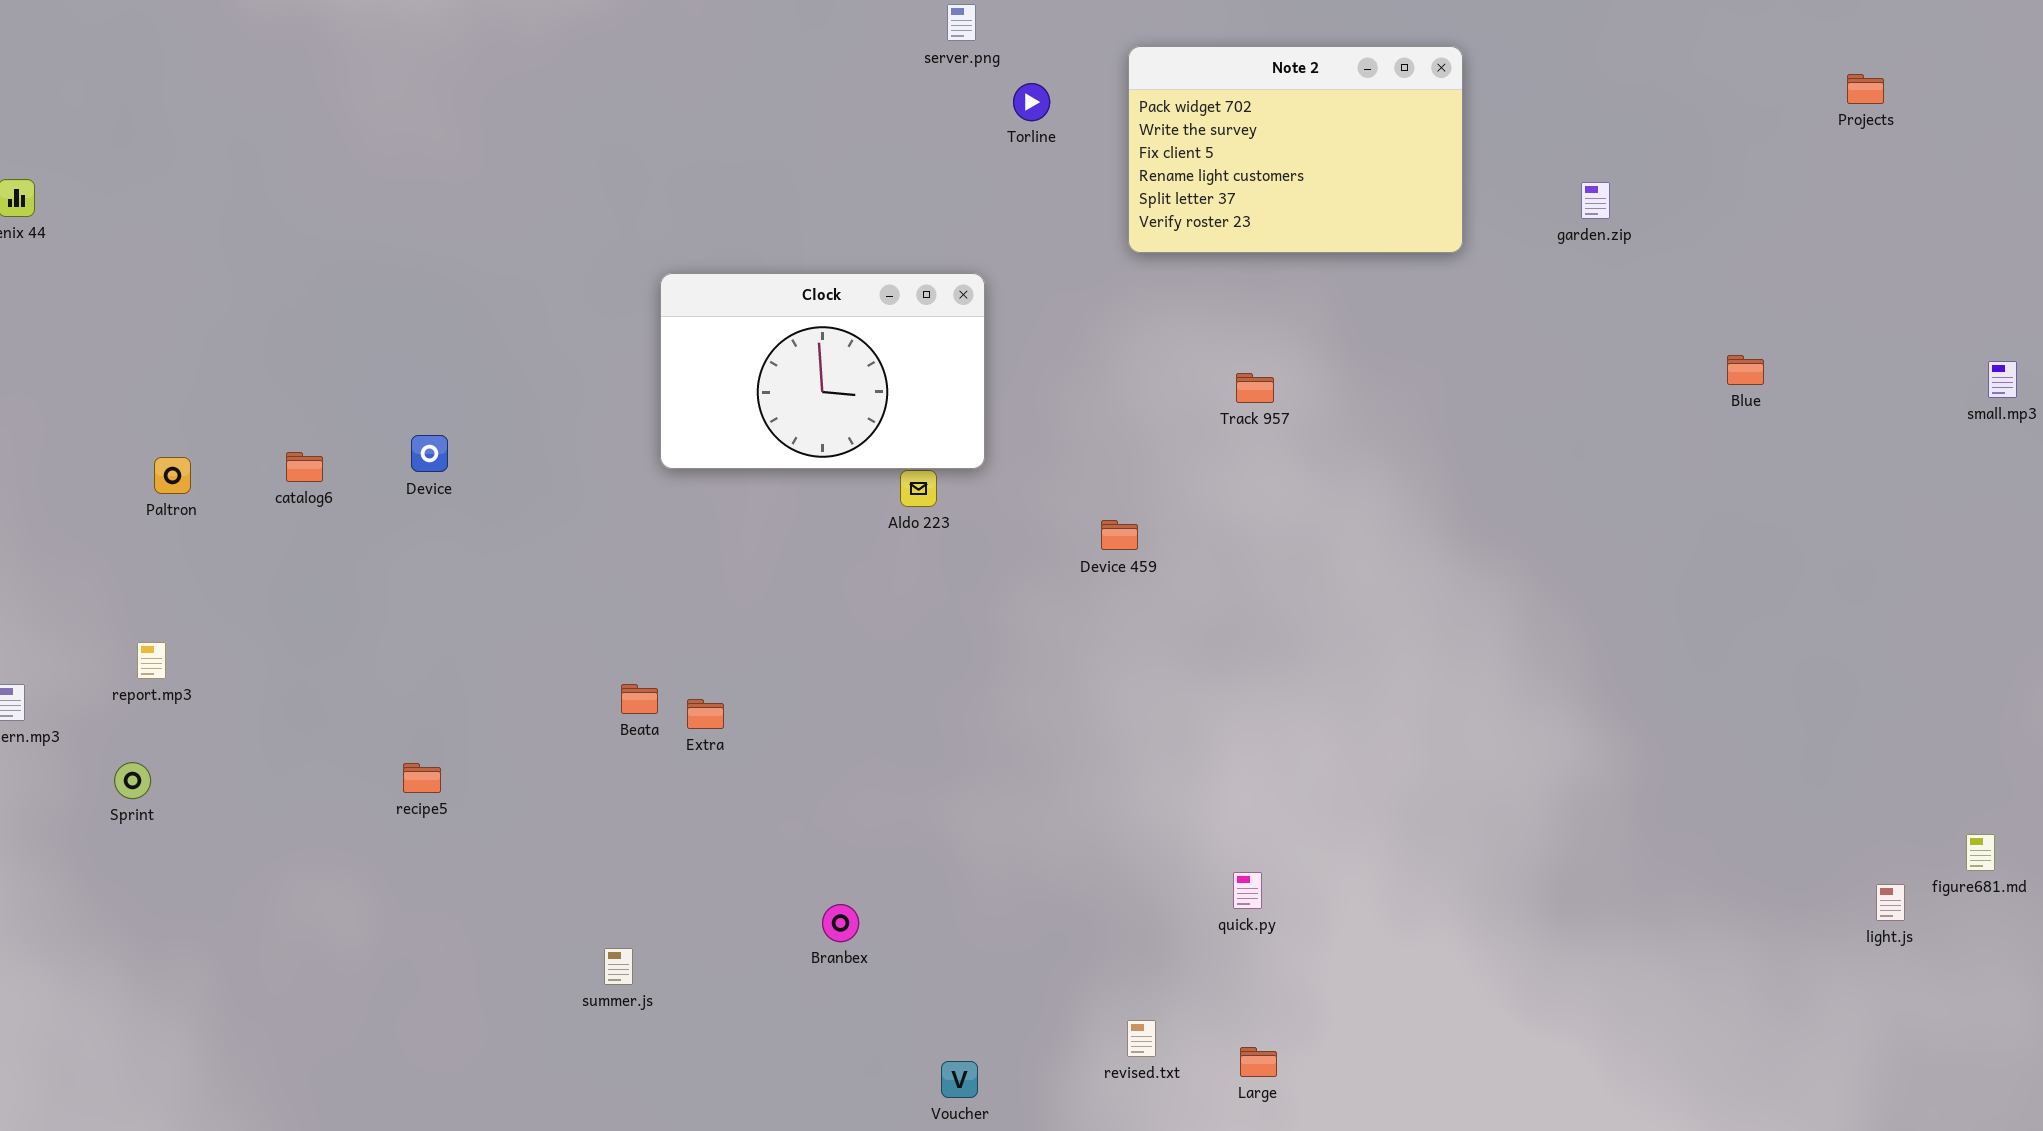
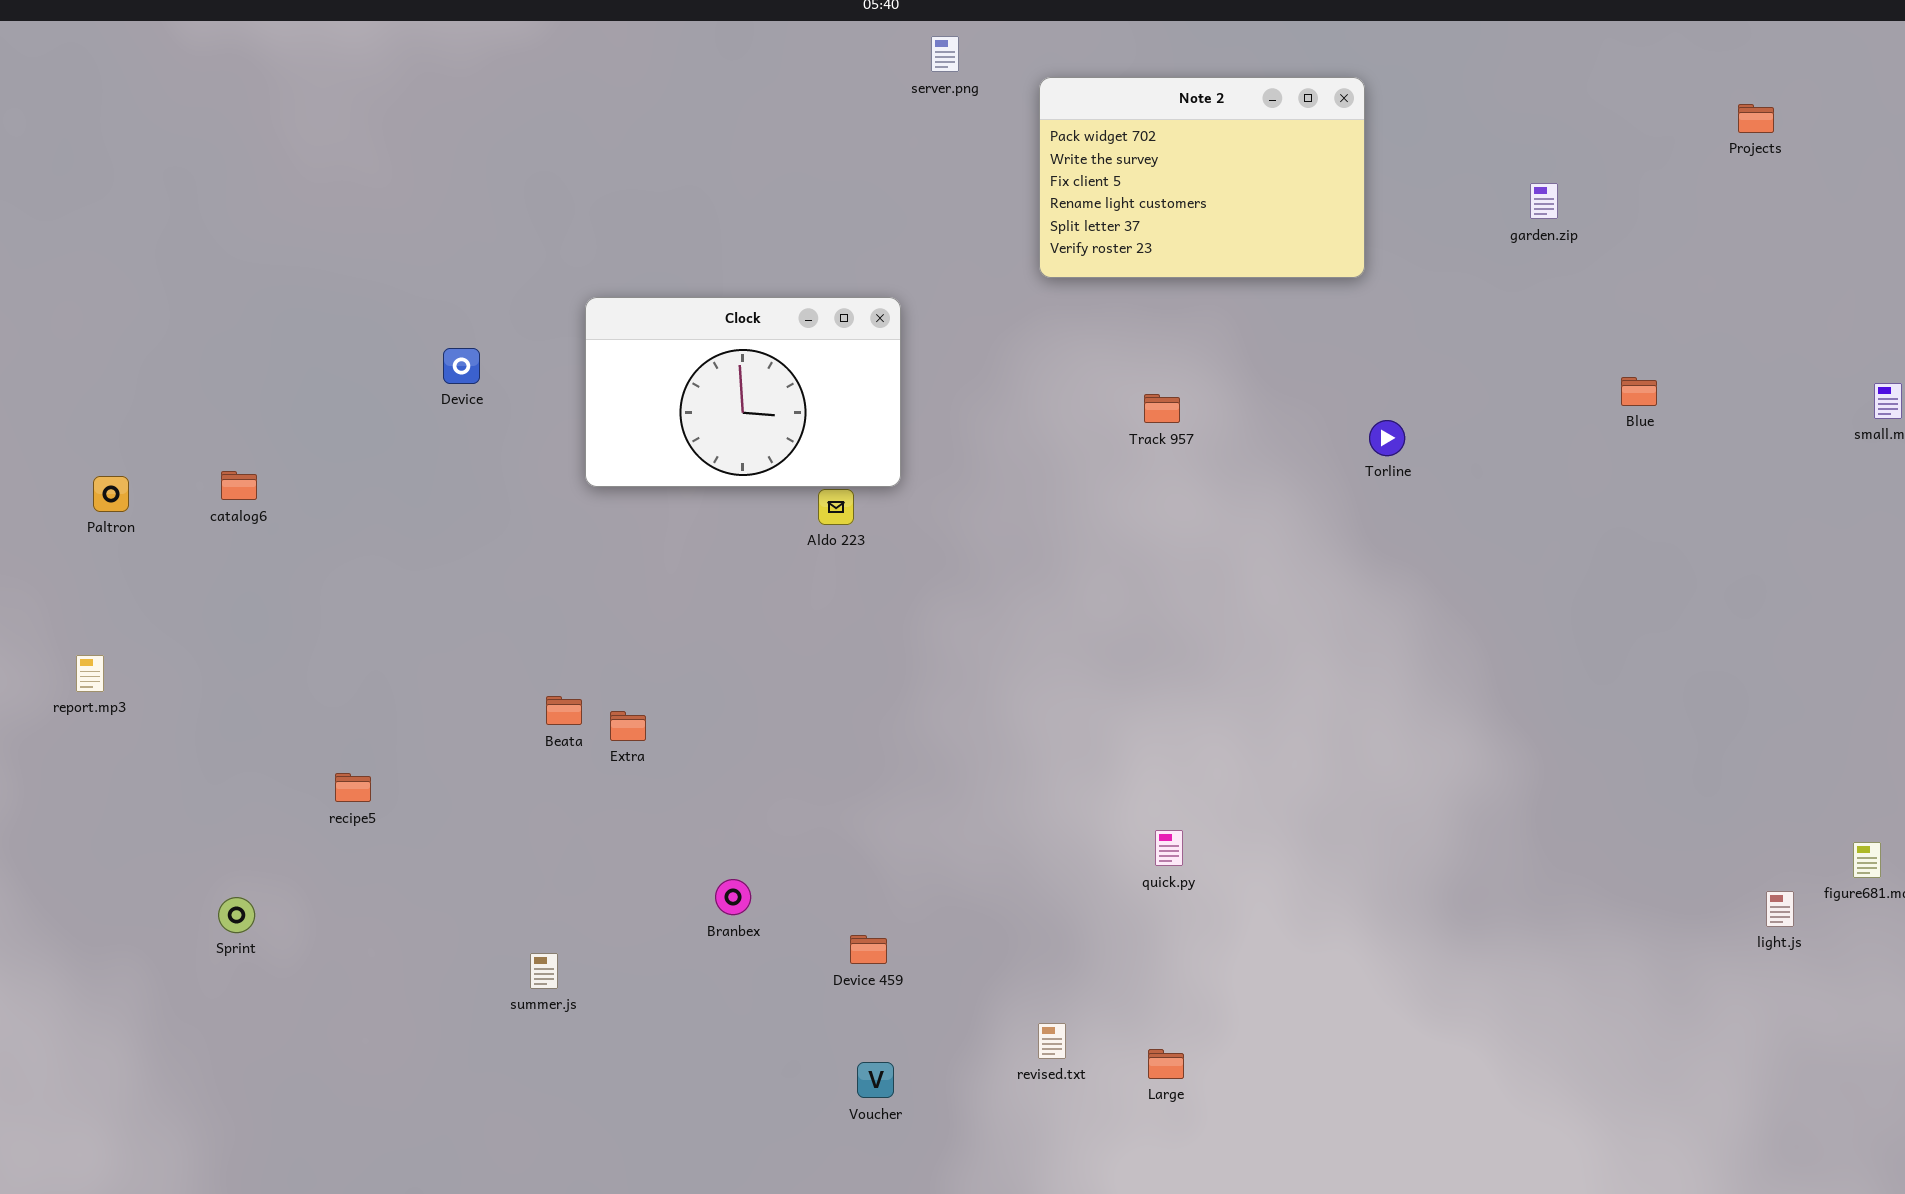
server.png: [947,4,976,41] -> [931,36,959,72], moved
Torline: [1013,83,1050,121] -> [1369,420,1405,456], moved
garden.zip: [1581,182,1610,219] -> [1530,183,1558,219], moved
Device: [411,435,448,472] -> [443,348,480,384], moved
Device 459: [1101,520,1138,550] -> [850,935,887,964], moved
Sprint: [114,762,151,799] -> [218,897,255,933], moved
quick.py: [1233,872,1262,909] -> [1155,830,1183,866], moved
Branbex: [822,904,859,942] -> [715,879,751,915], moved

